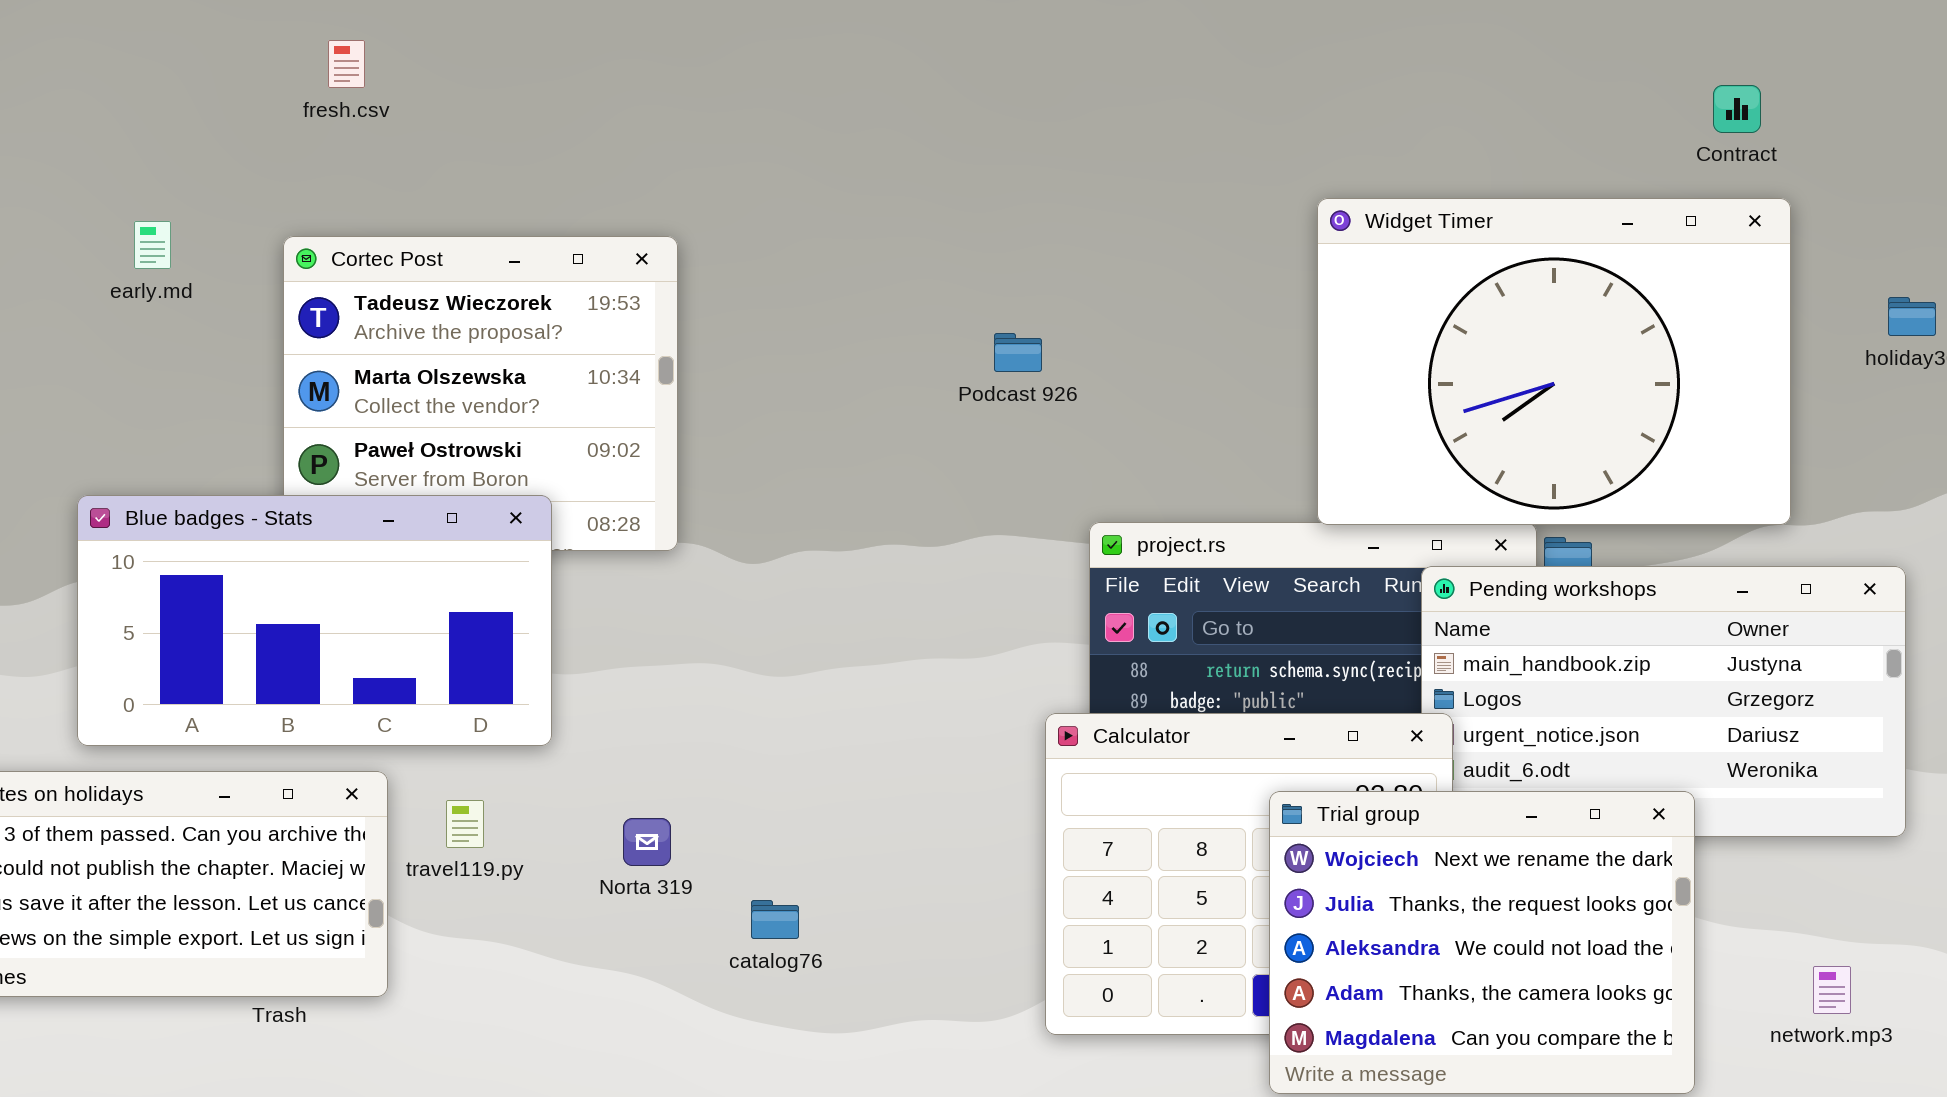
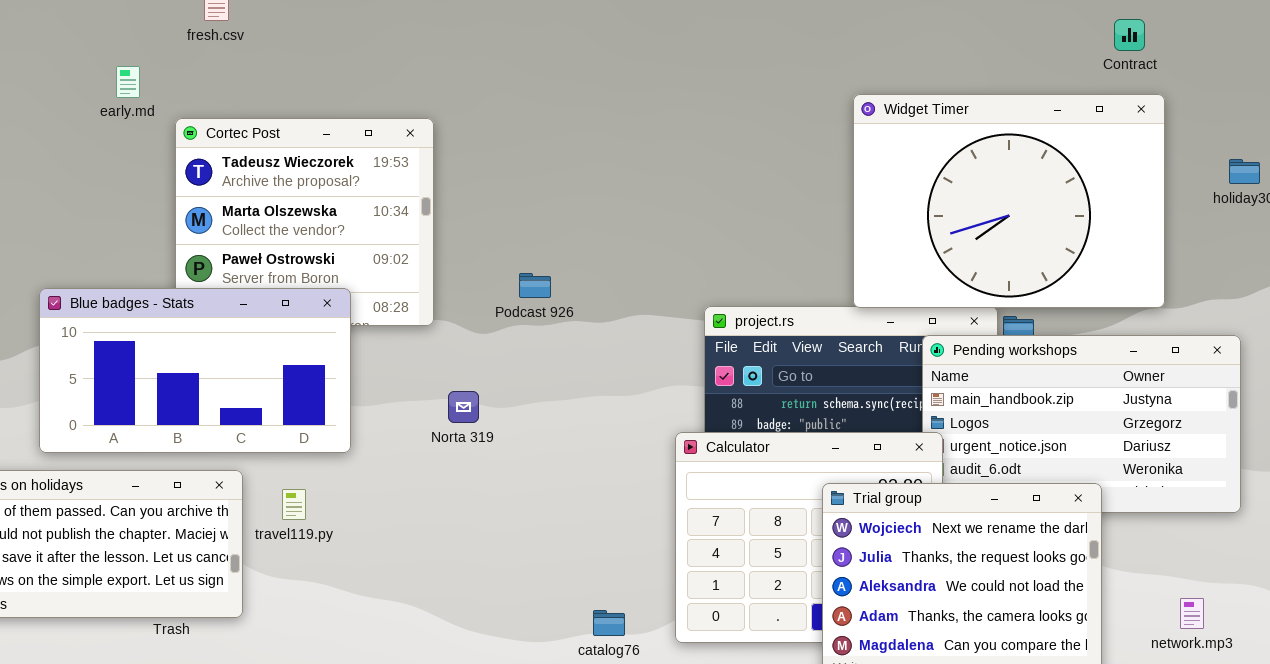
early.md: [134,221,171,269] -> [116,66,140,98], moved
Podcast 926: [994,333,1042,372] -> [519,273,551,298], moved
Norta 319: [623,818,671,866] -> [448,391,479,423], moved
catalog76: [751,900,799,939] -> [593,610,625,636], moved

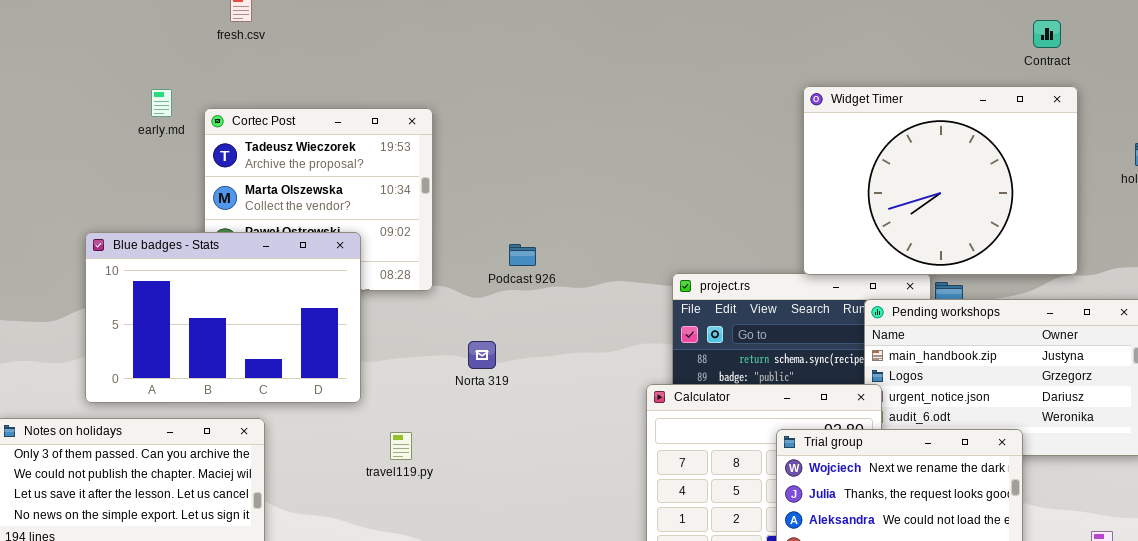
early.md: [116,66,140,98] -> [151,89,172,117], moved
Blue badges - Stats: [39,288,351,453] -> [85,232,361,403], resized
Norta 319: [448,391,479,423] -> [468,341,496,369], moved
travel119.py: [282,489,306,520] -> [390,432,412,460], moved

